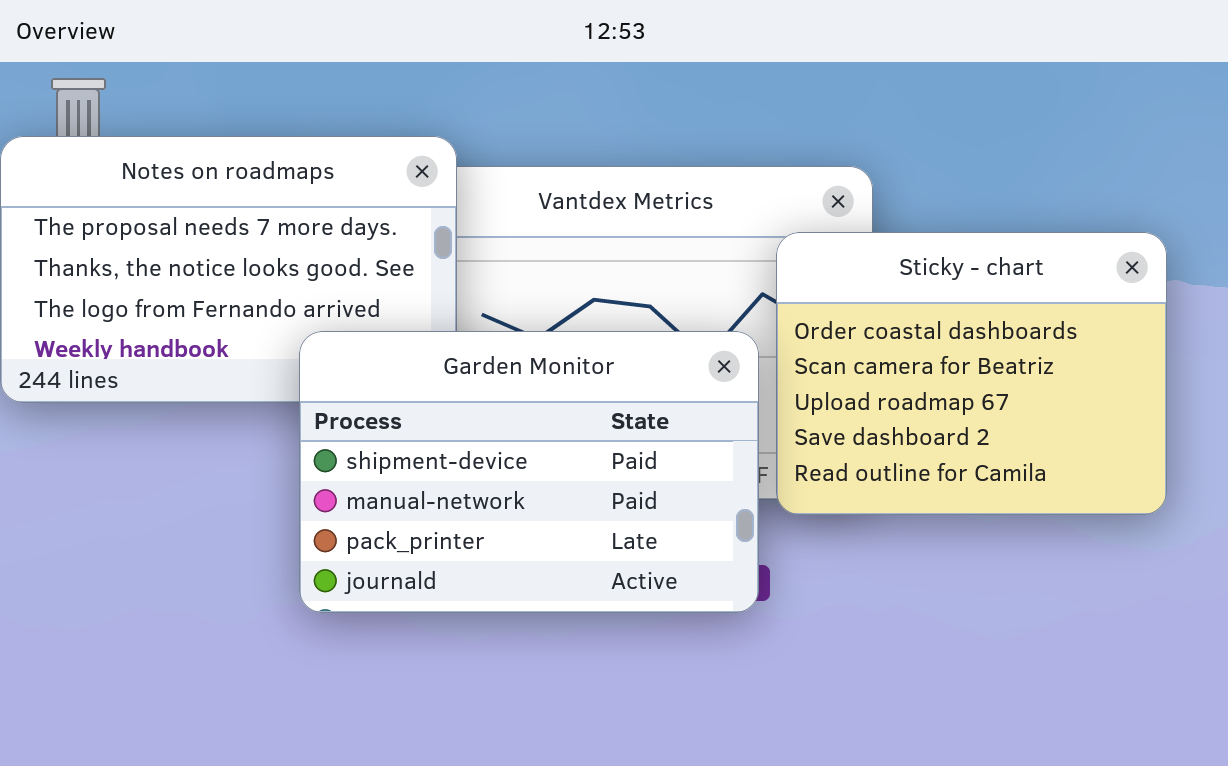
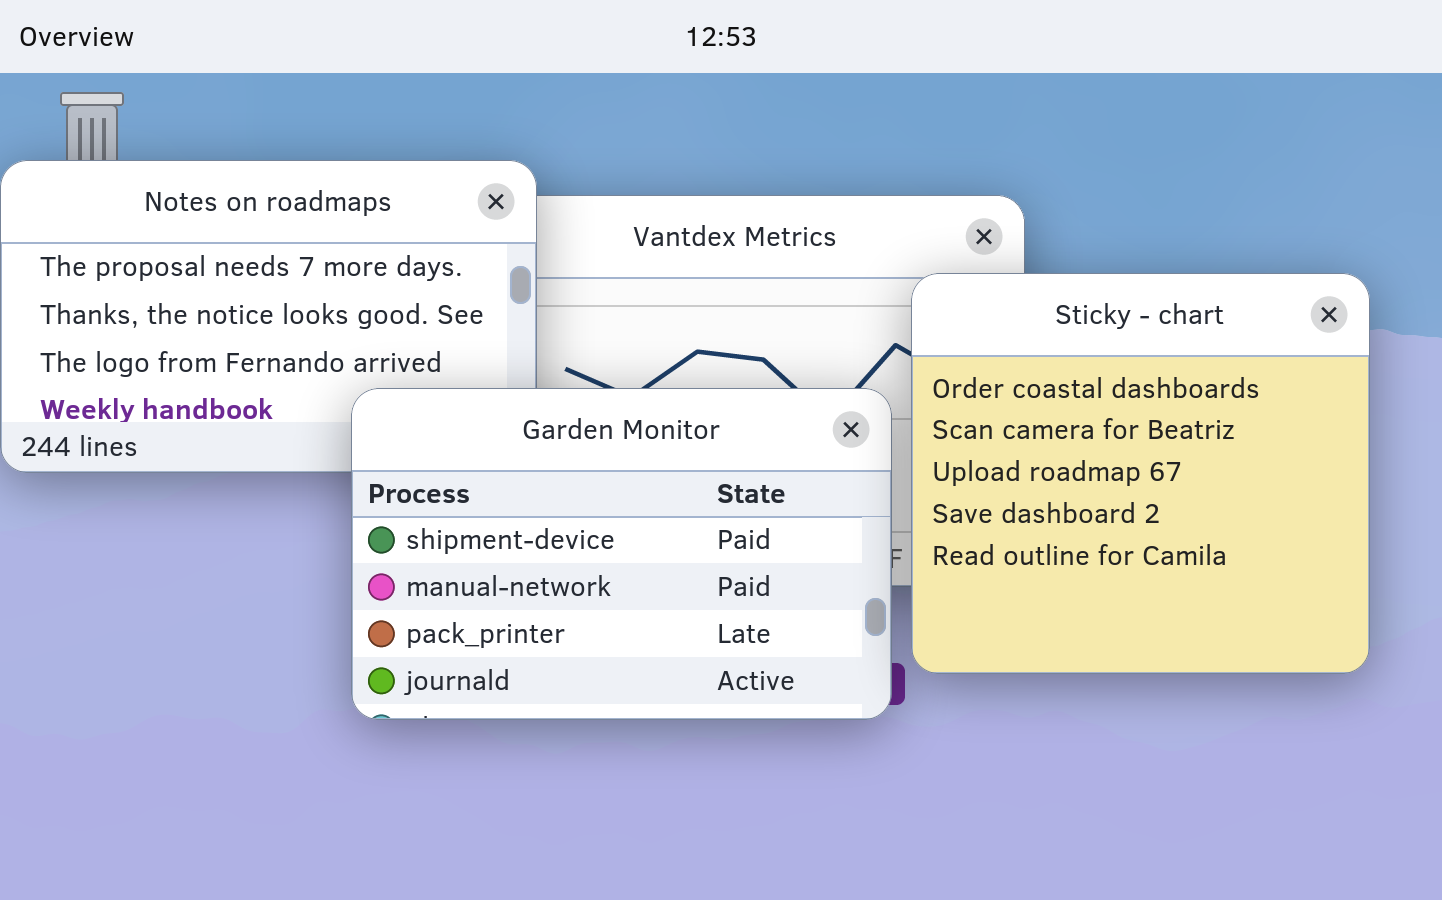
Sticky - chart: [776,232,1167,515] -> [911,273,1370,674], resized

